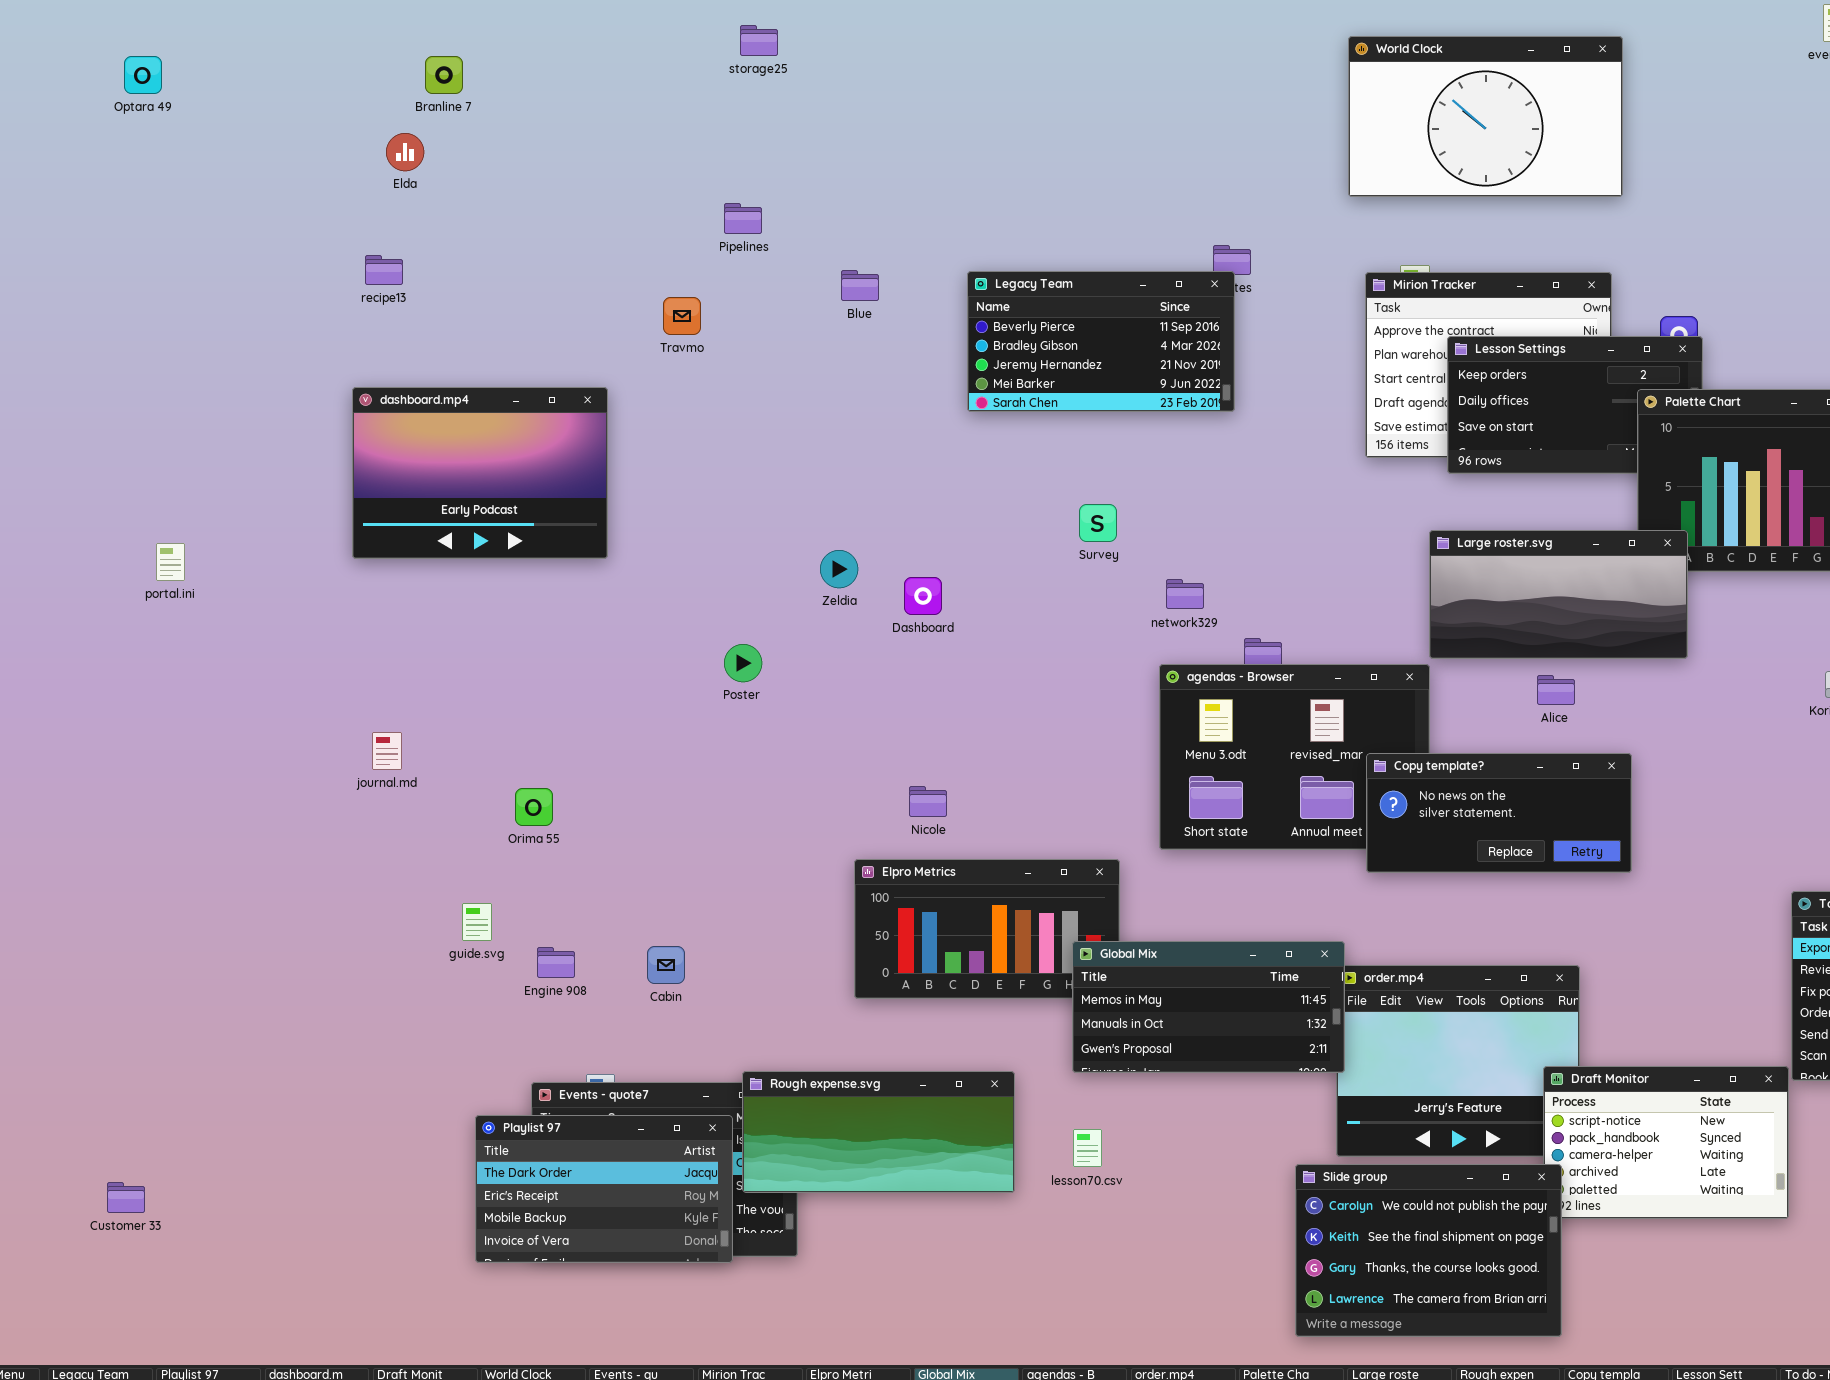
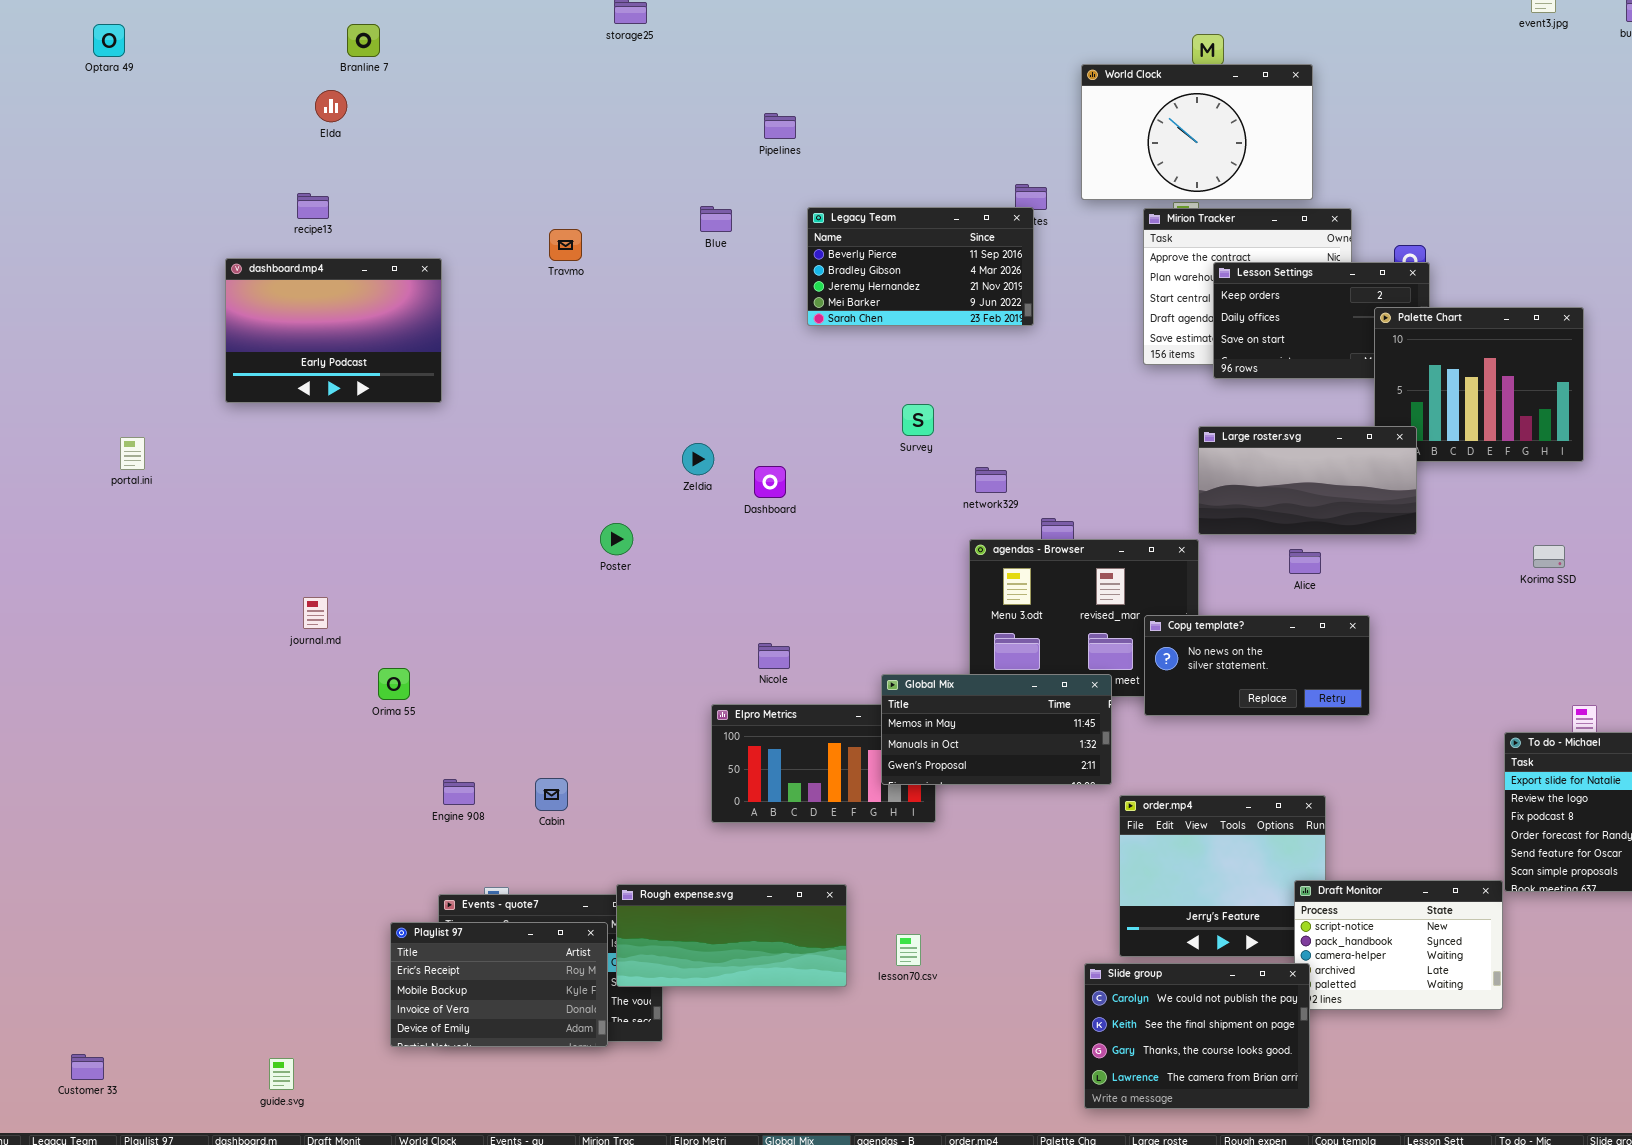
World Clock: [1348,36,1623,197] -> [1081,64,1313,200], moved
Pipelines: [724,203,762,234] -> [764,113,796,139], moved
dashboard.mp4: [352,387,608,559] -> [225,258,442,403], moved
Orima 55: [515,788,553,826] -> [378,668,410,700], moved
guide.svg: [462,903,492,941] -> [269,1058,294,1090], moved
Global Mix: [1072,941,1345,1073] -> [881,674,1112,785], moved
Playlist 97: [475,1115,733,1263] -> [390,922,608,1047], scrolled down 1 row
Customer 33: [107,1182,145,1213] -> [71,1054,104,1080], moved

